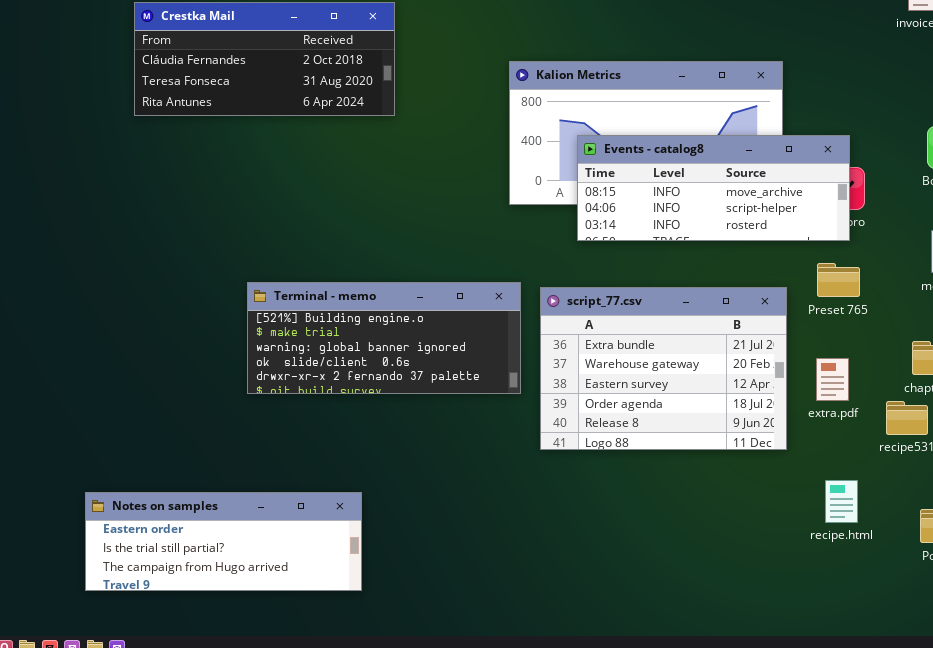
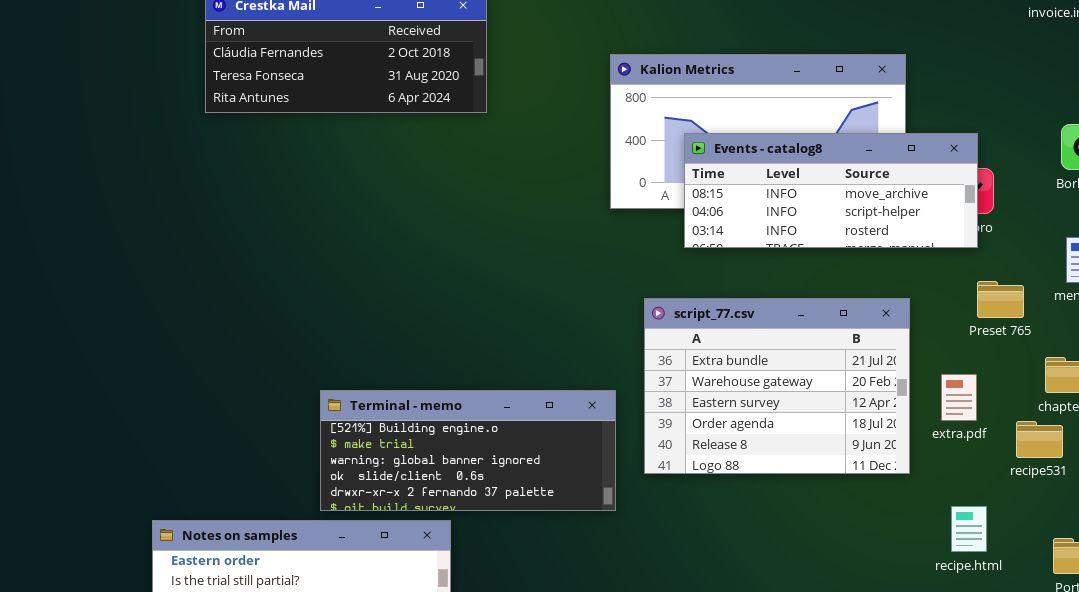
Preset 765: [817,263,860,297] -> [977,281,1024,318], moved
Terminal - memo: [247,282,521,394] -> [320,390,616,511], moved

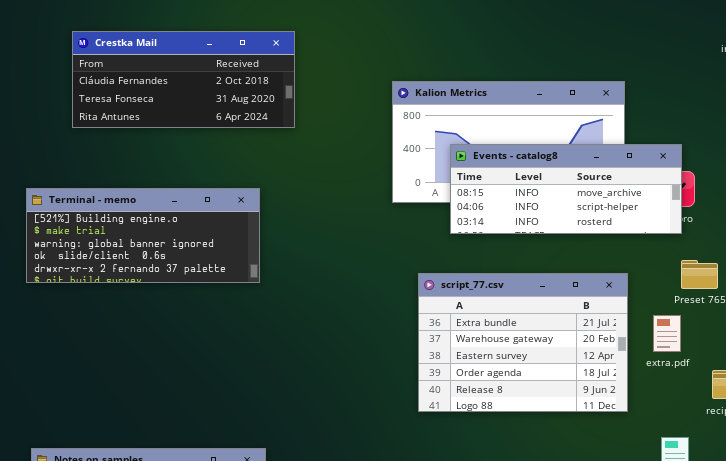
extra.pdf: [941,374,977,421] -> [653,315,681,352], moved
Terminal - memo: [320,390,616,511] -> [26,188,260,283], moved

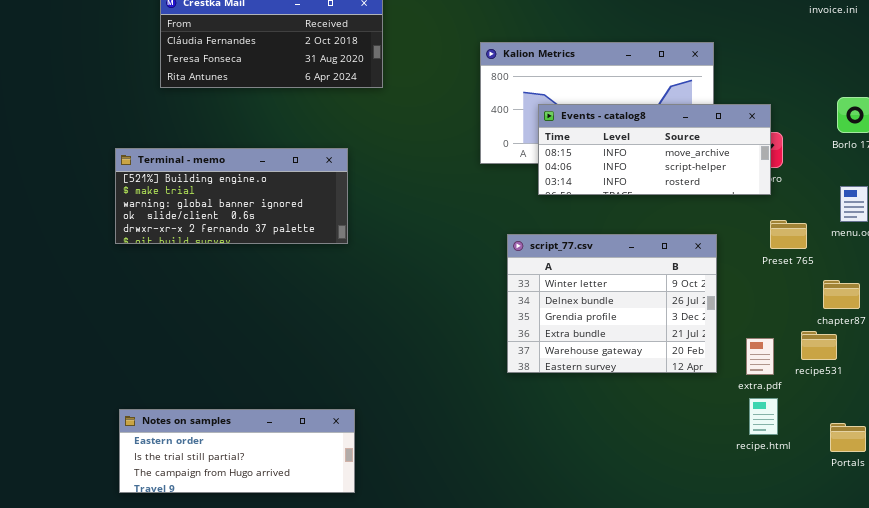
script_77.csv: [418,273,628,412] -> [507,234,717,373], scrolled up 3 rows
extra.pdf: [653,315,681,352] -> [746,338,774,375], moved

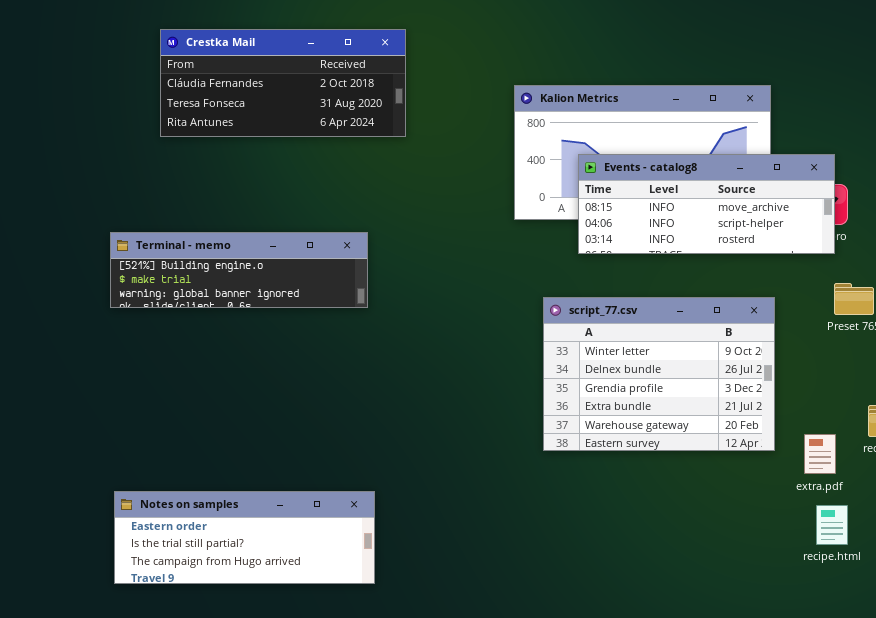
Terminal - memo: [115,148,348,244] -> [110,232,368,308], resized
extra.pdf: [746,338,774,375] -> [804,434,836,474], moved
recipe.html: [749,398,778,435] -> [816,505,848,545], moved

